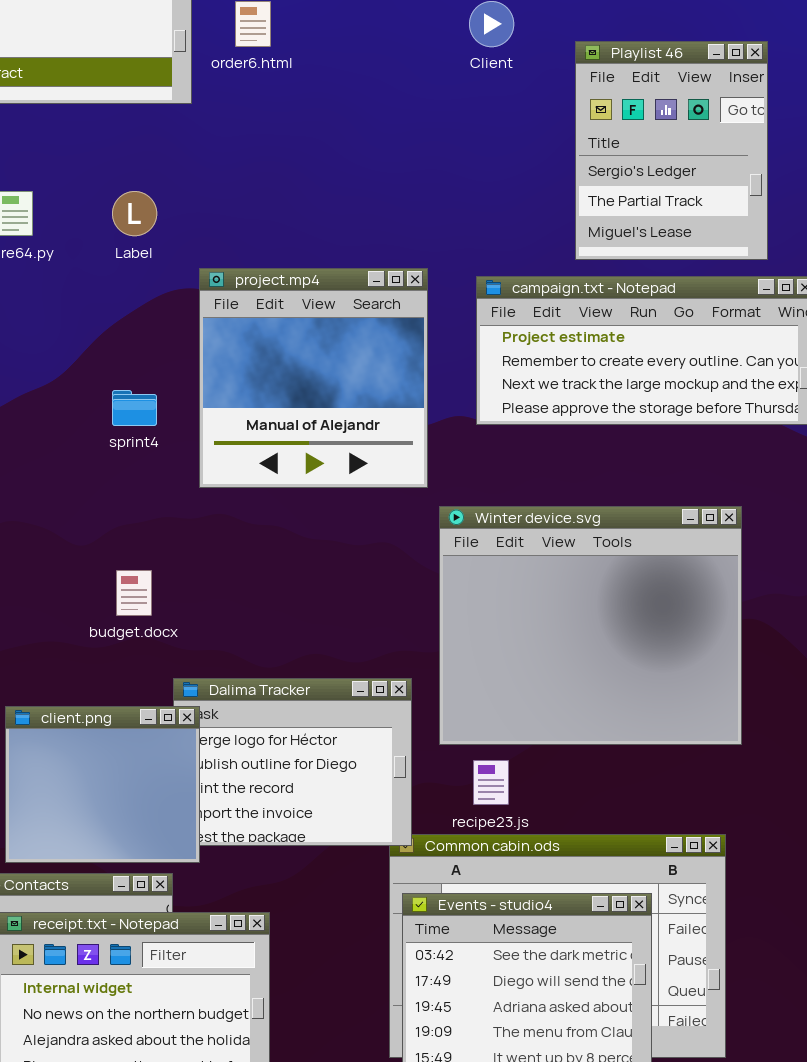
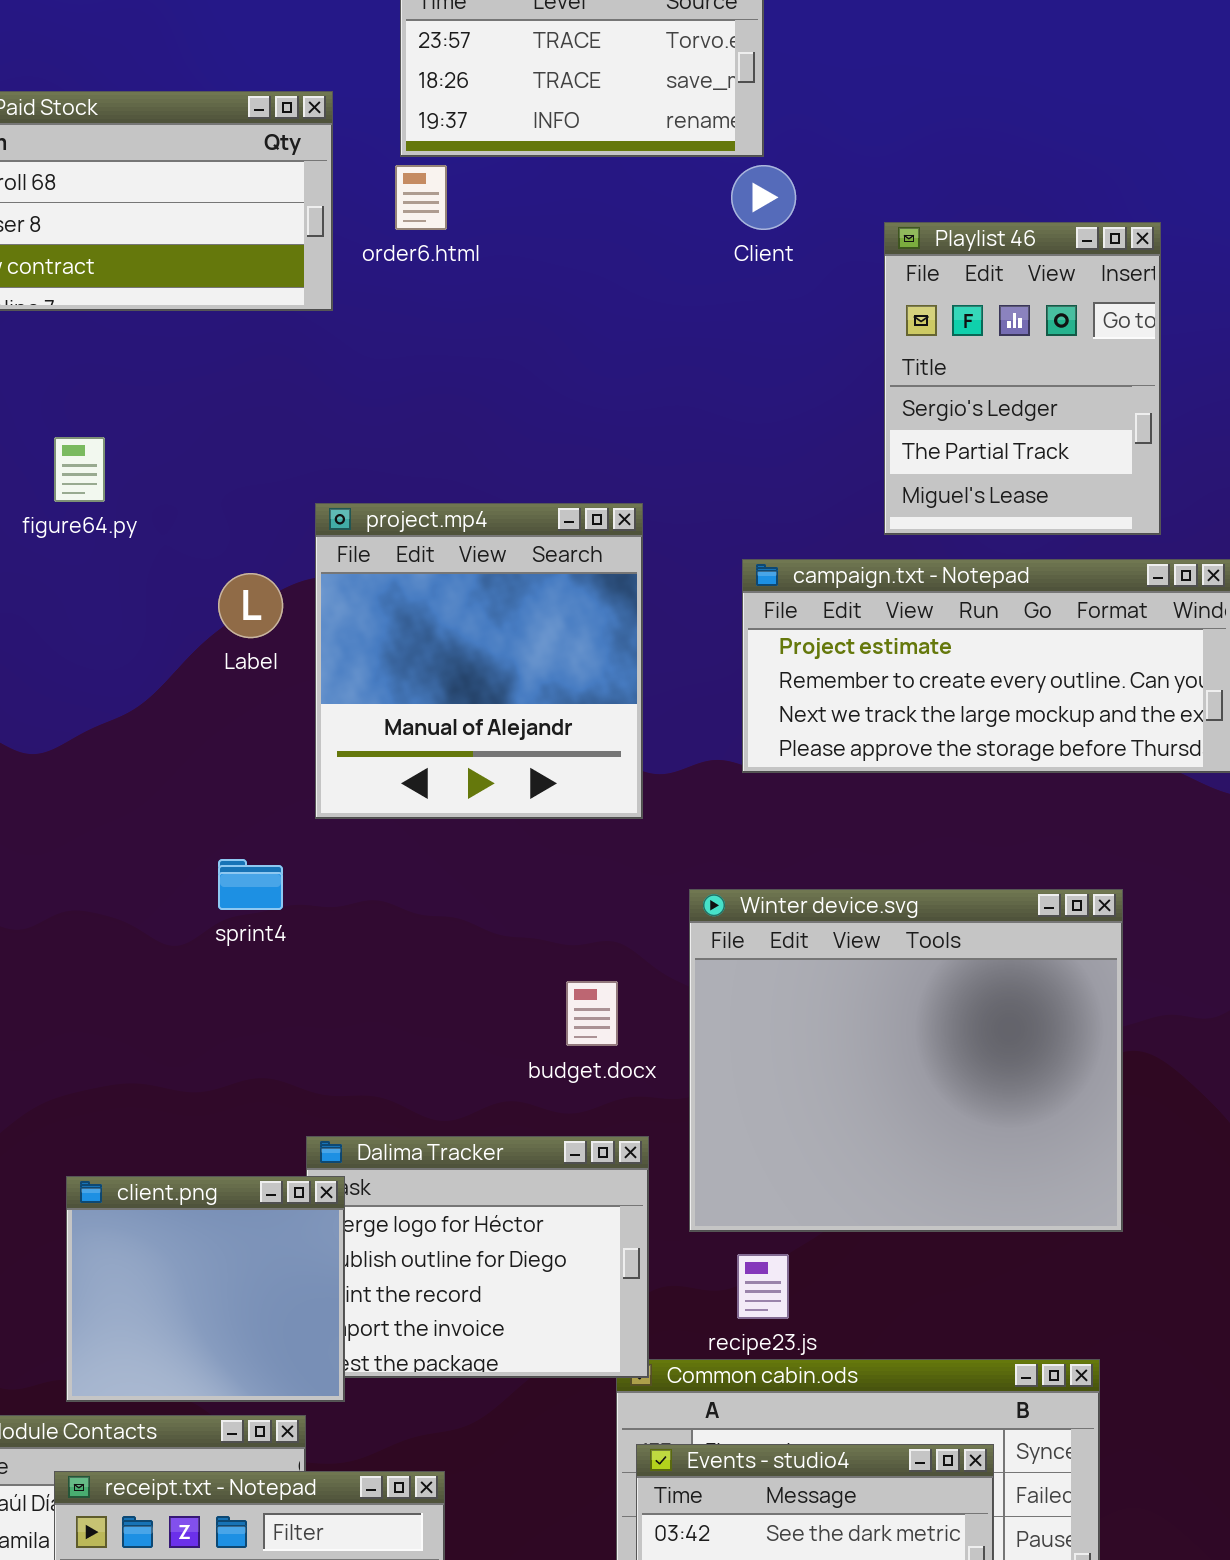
Label: [112,191,157,236] -> [218,573,283,638], moved
project.mp4: [199,268,428,488] -> [315,503,643,819], moved
sprint4: [112,390,157,426] -> [218,859,283,910], moved
budget.docx: [116,570,152,616] -> [566,981,618,1046], moved

